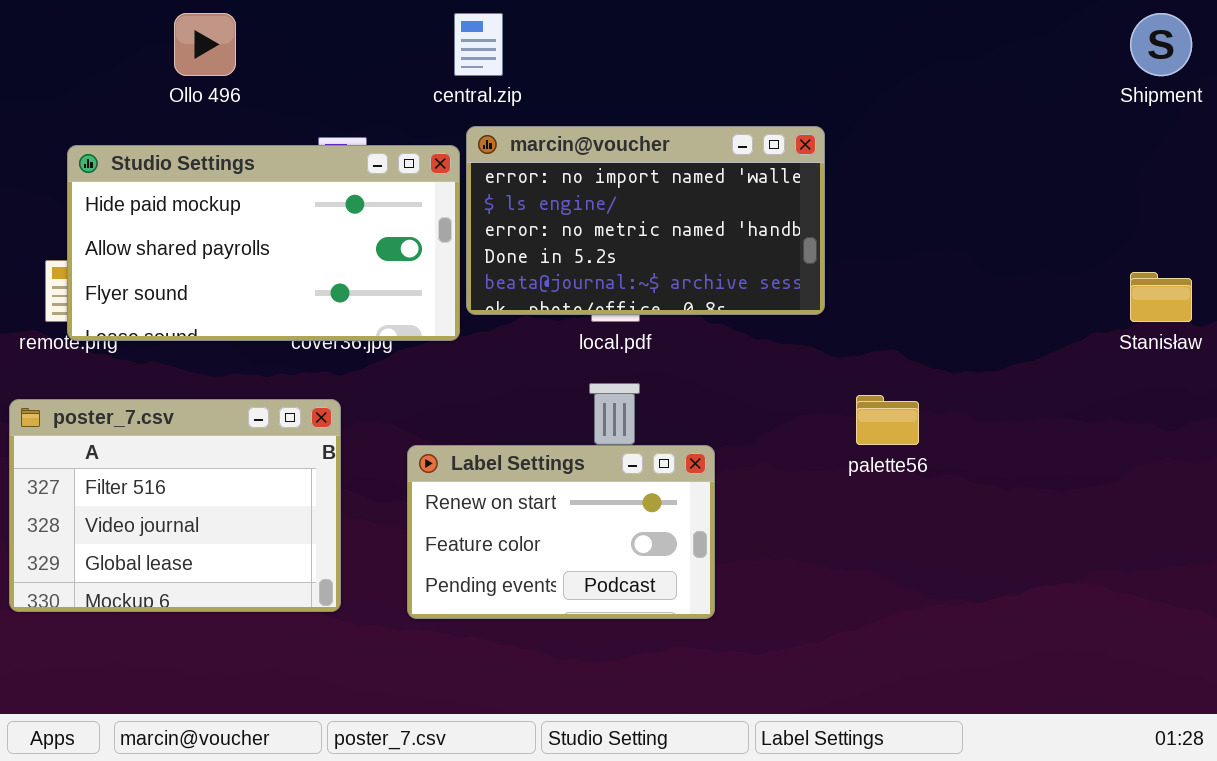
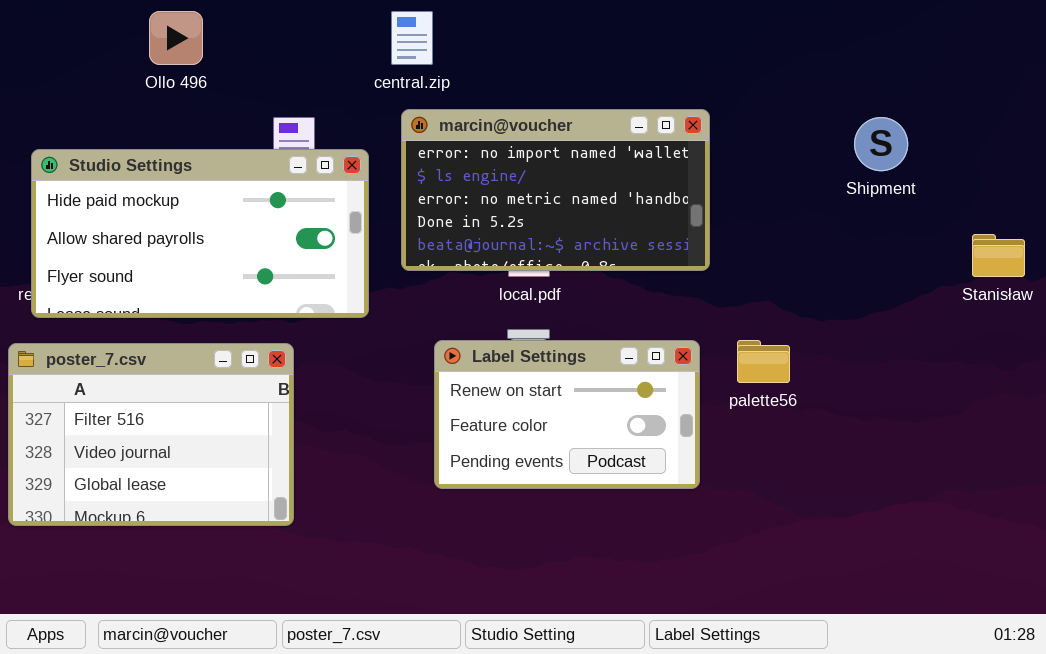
Shipment: [1130,13,1192,76] -> [854,117,908,171], moved
Studio Settings: [67,145,460,341] -> [31,149,369,318], moved
Label Settings: [407,445,715,619] -> [434,340,700,489], moved

